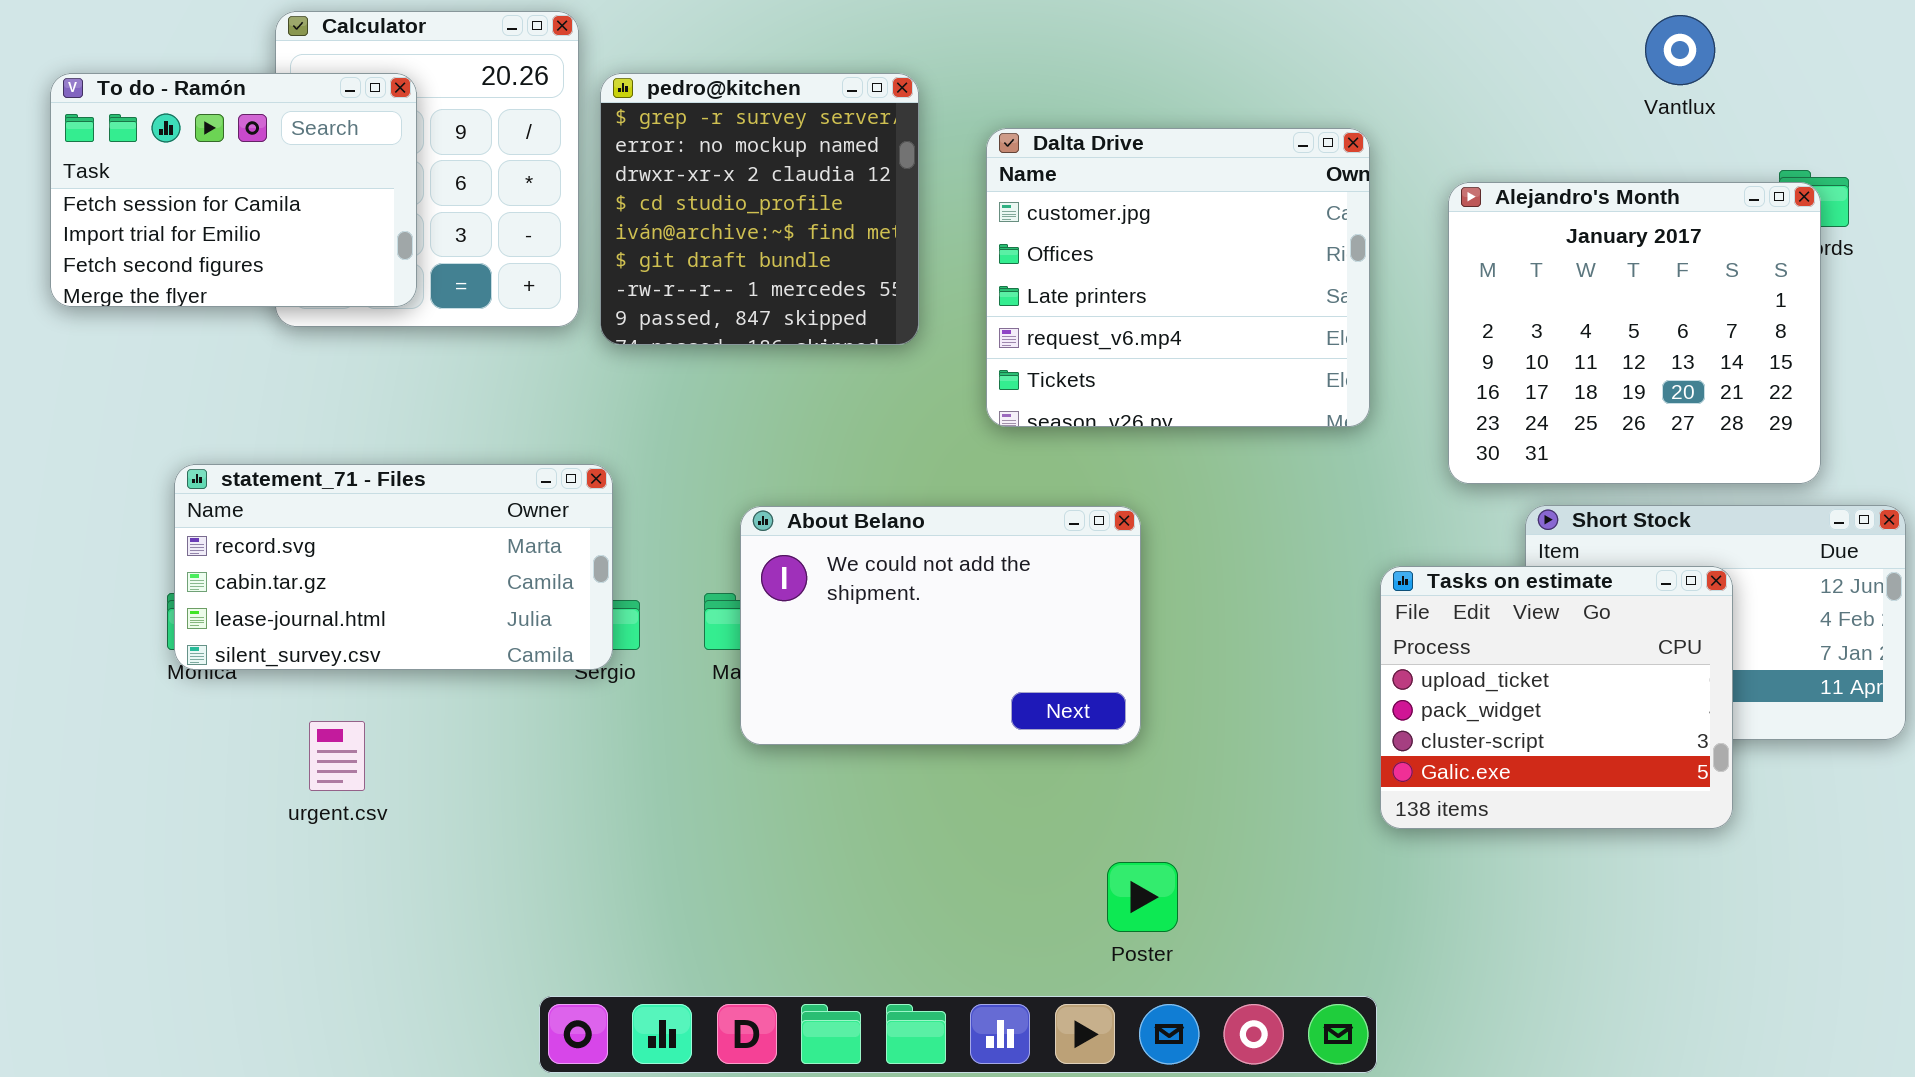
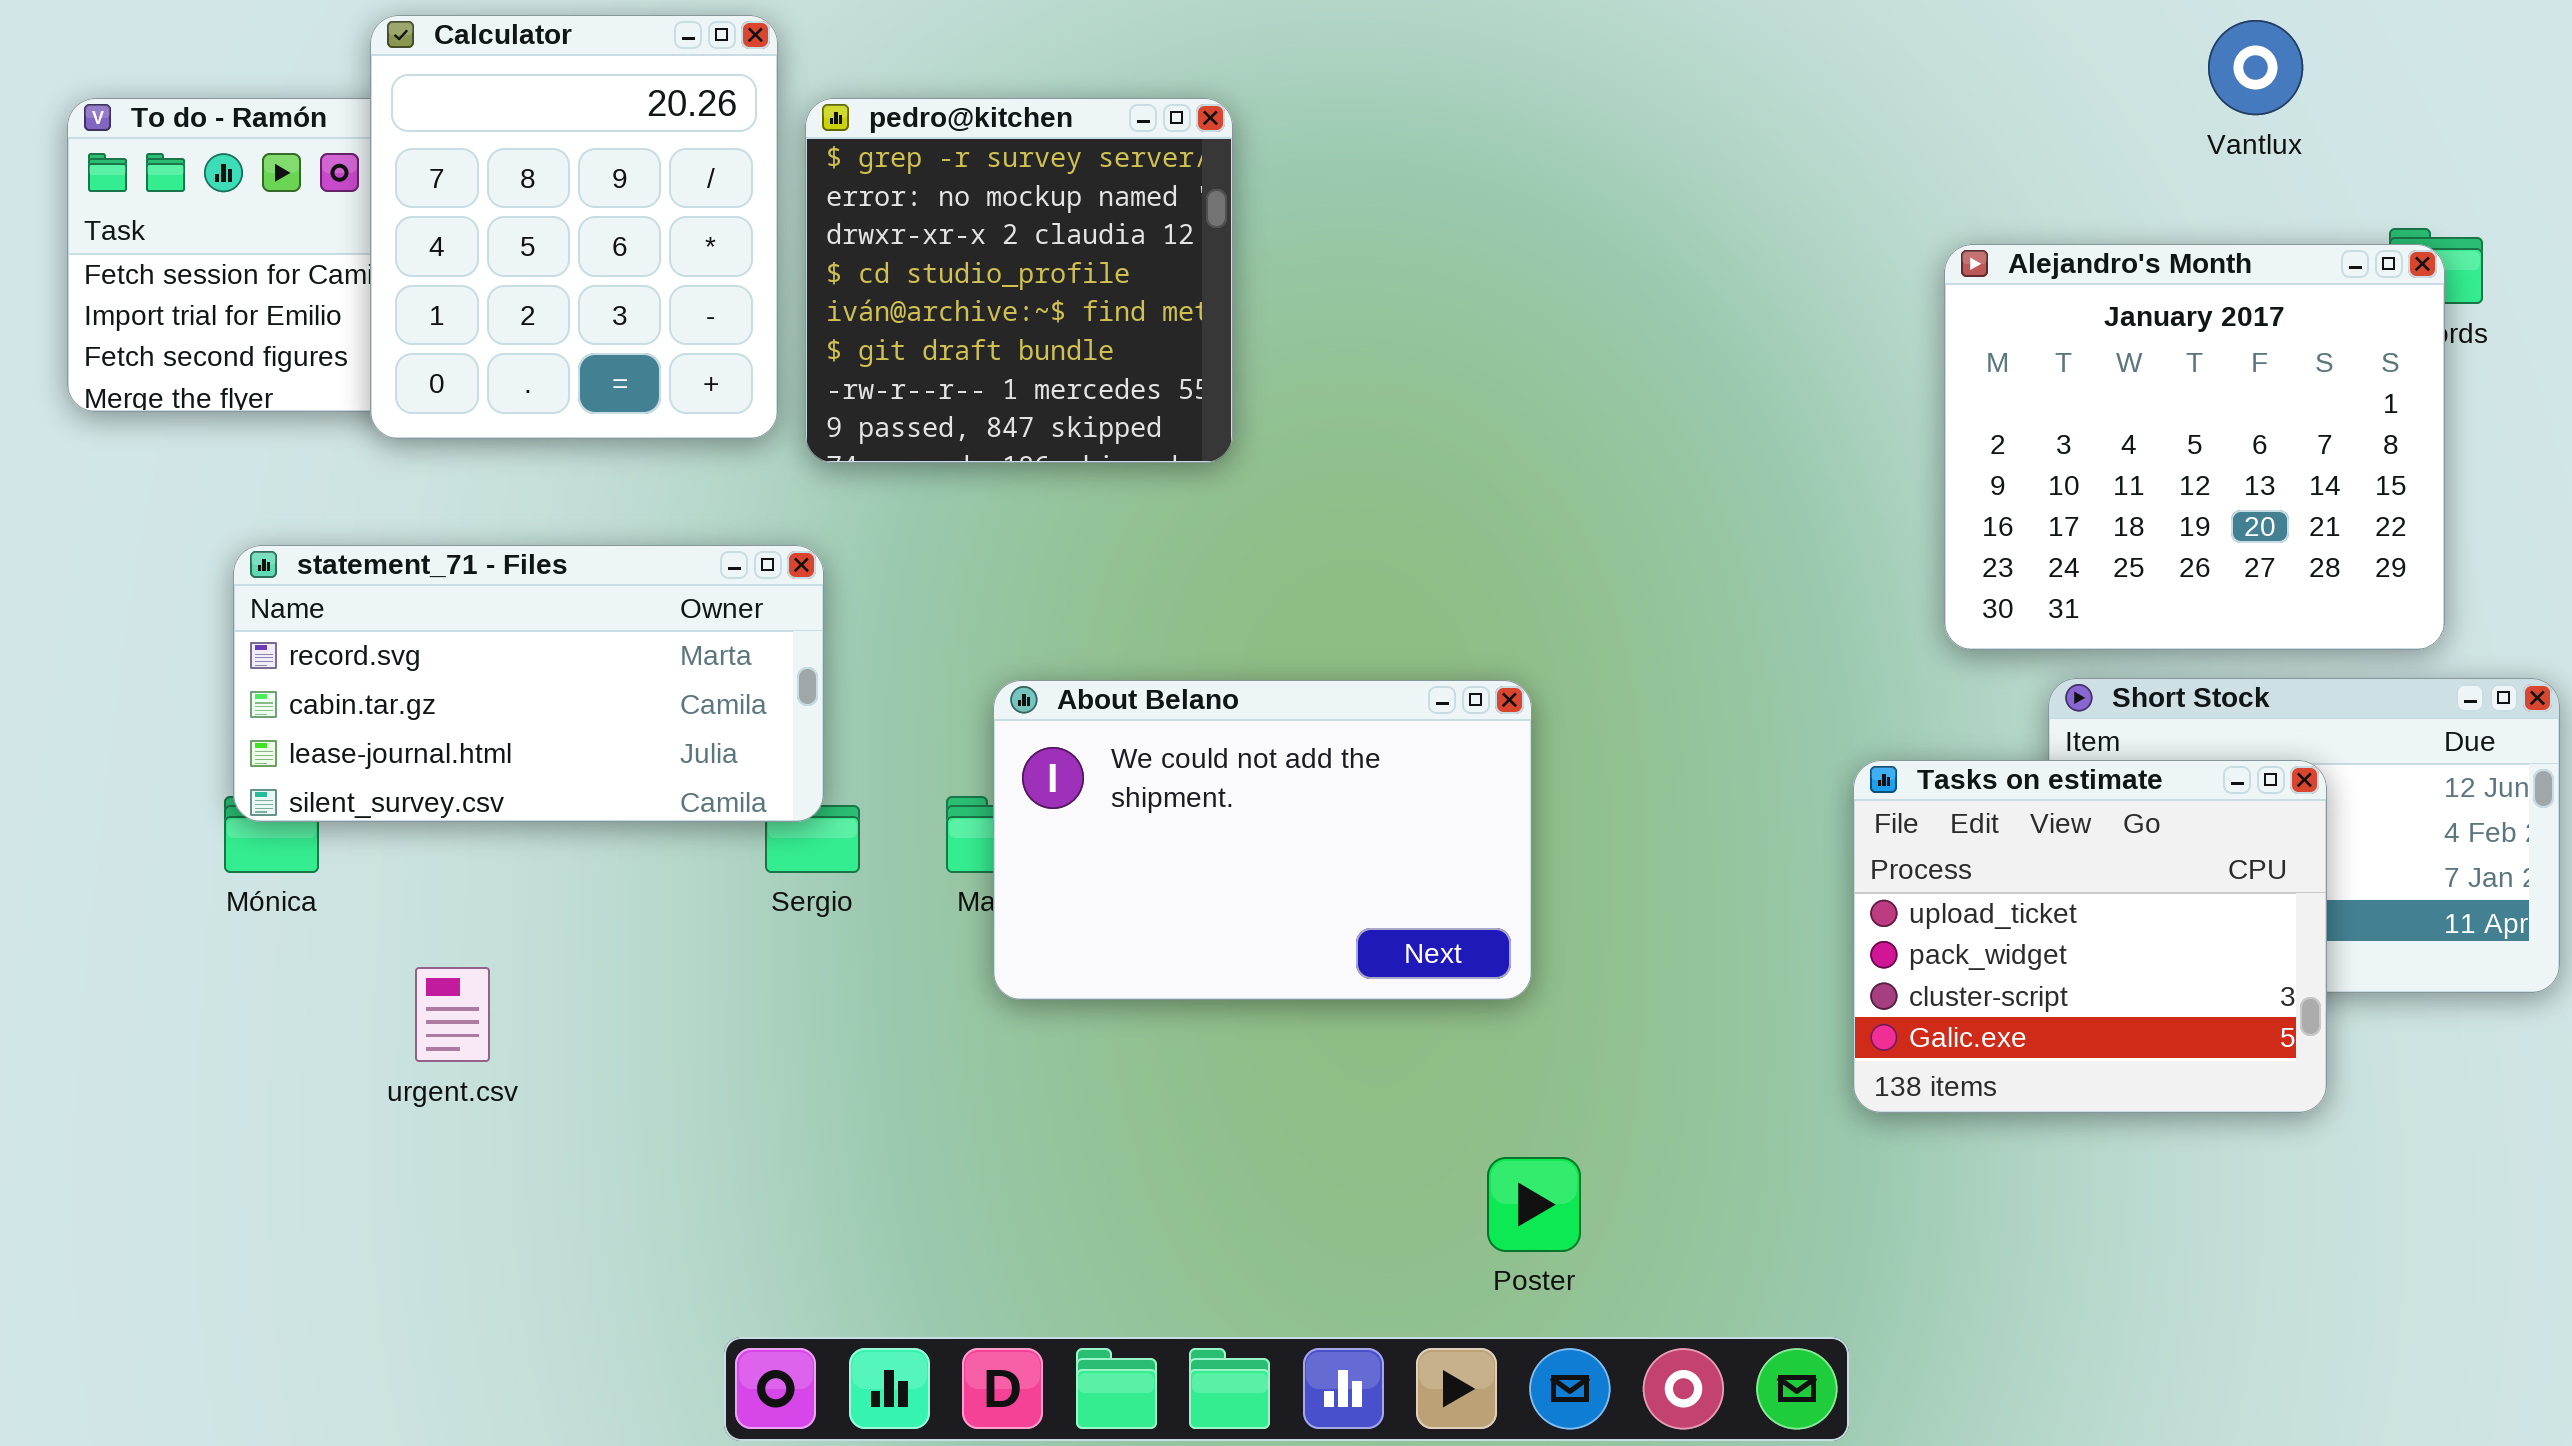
Calculator: [275,11,579,327] -> [370,15,778,439], raised
Dalta Drive: [986,128,1370,427] -> none, closed
statement_71 - Files: [174,464,613,670] -> [233,545,824,822], moved

